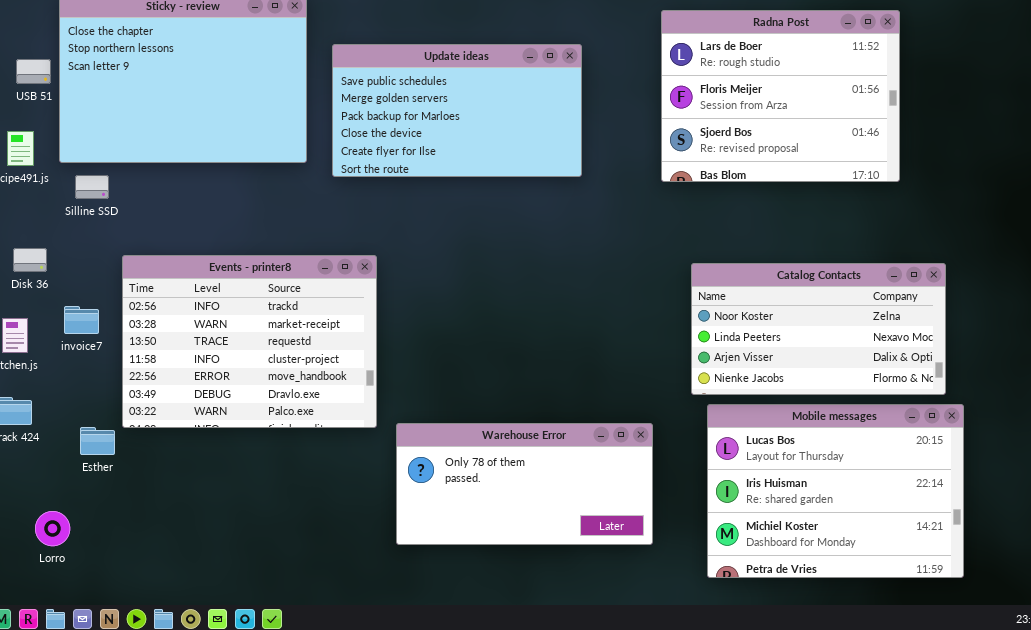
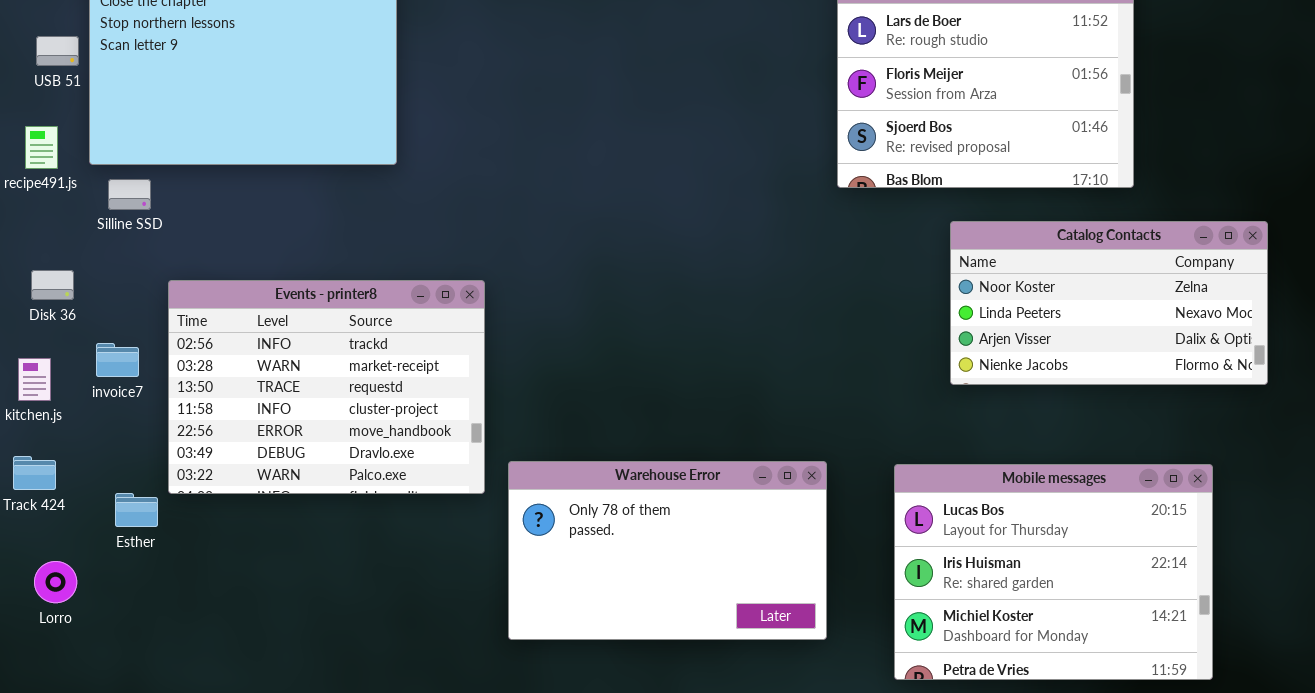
Update ideas: [332,44,582,177] -> none, closed
Catalog Contacts: [691,263,946,395] -> [950,221,1268,385], moved
Warehouse Error: [396,423,653,545] -> [508,461,827,640], resized
Lorro: [35,511,70,546] -> [34,561,77,603], moved

